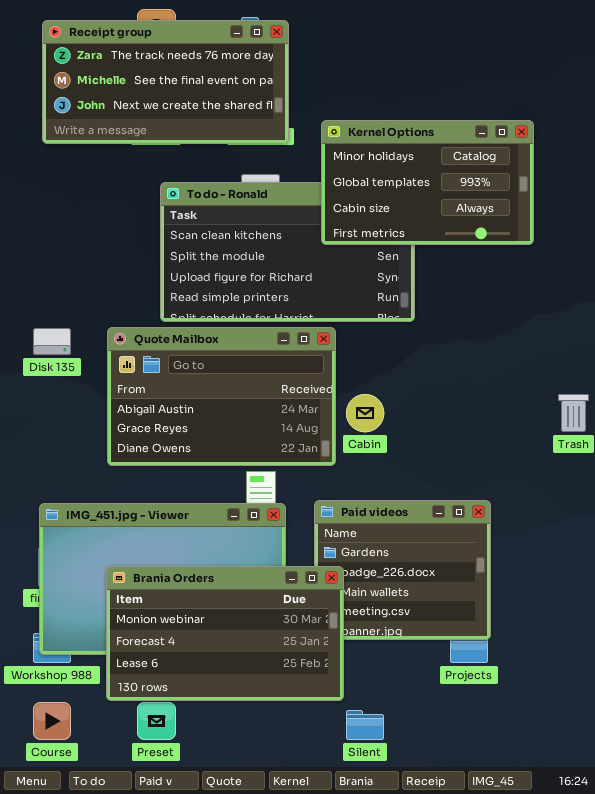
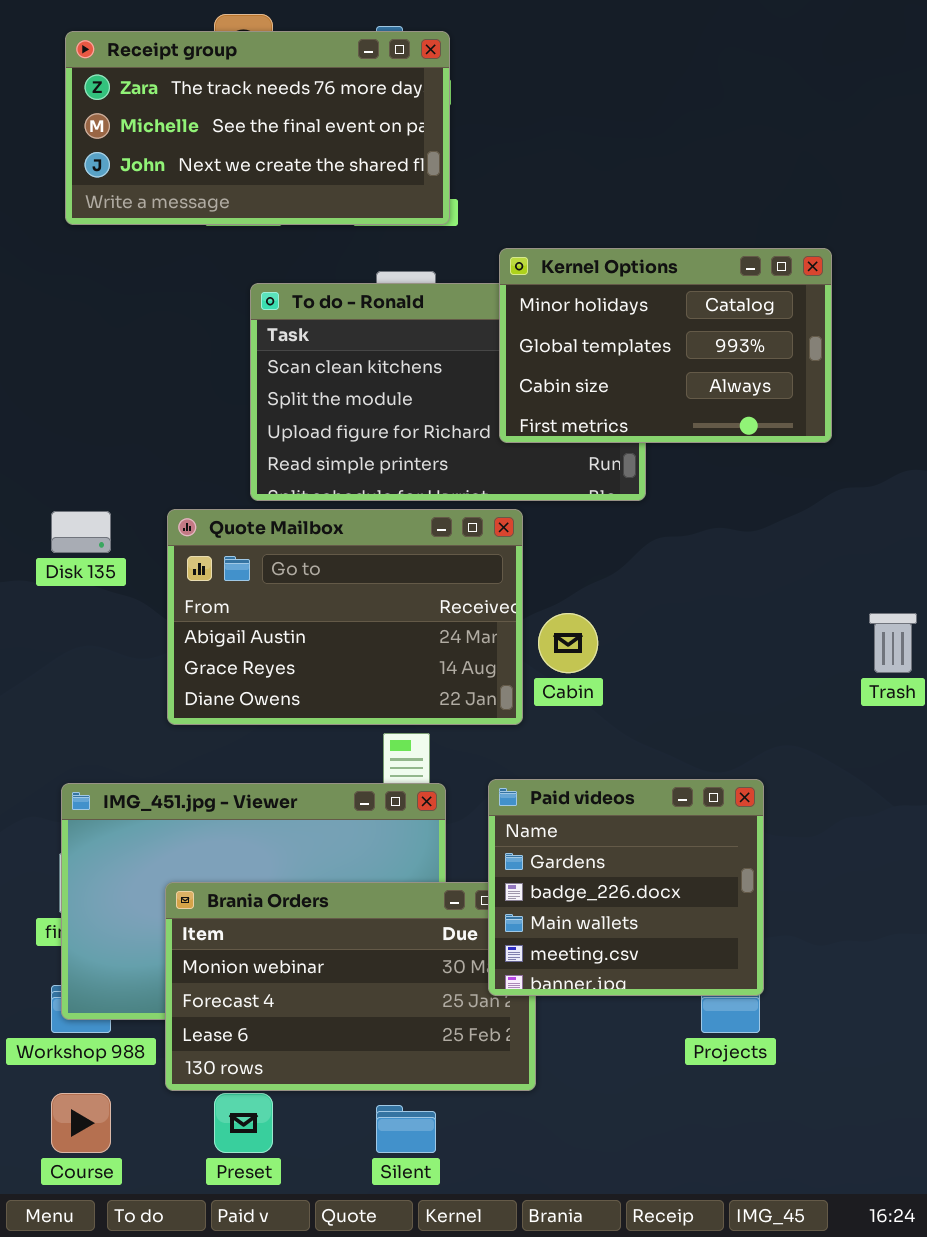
Kernel Options: [321,120,534,245] -> [499,248,832,443], moved
Paid videos: [314,500,491,640] -> [488,779,764,996], raised
Silent: [346,710,384,740] -> [376,1105,436,1153], moved

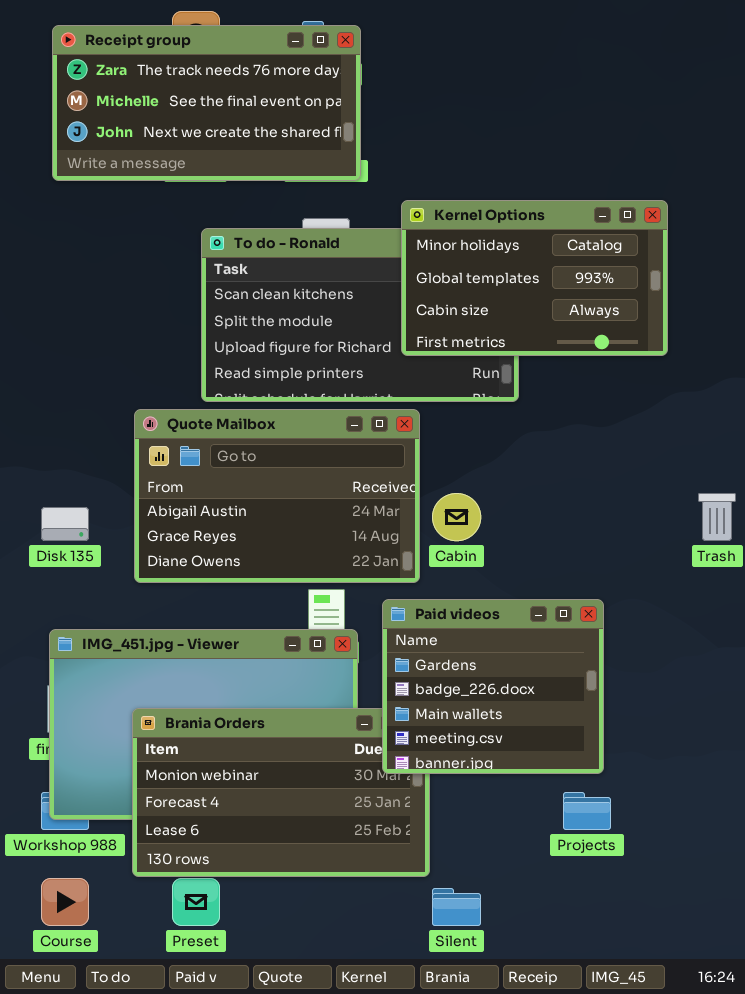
Disk 135: [51,511,111,553] -> [41,507,89,541], moved
Paid videos: [488,779,764,996] -> [382,599,604,774], moved
Silent: [376,1105,436,1153] -> [432,888,481,926], moved

